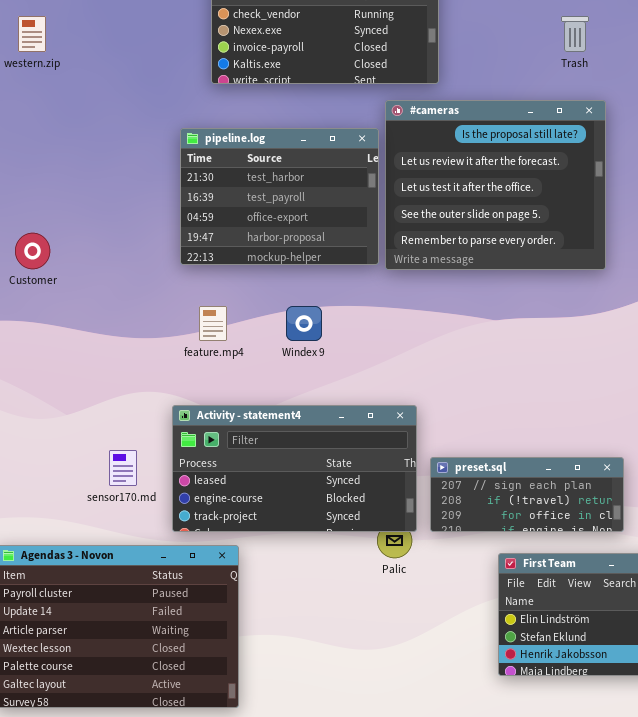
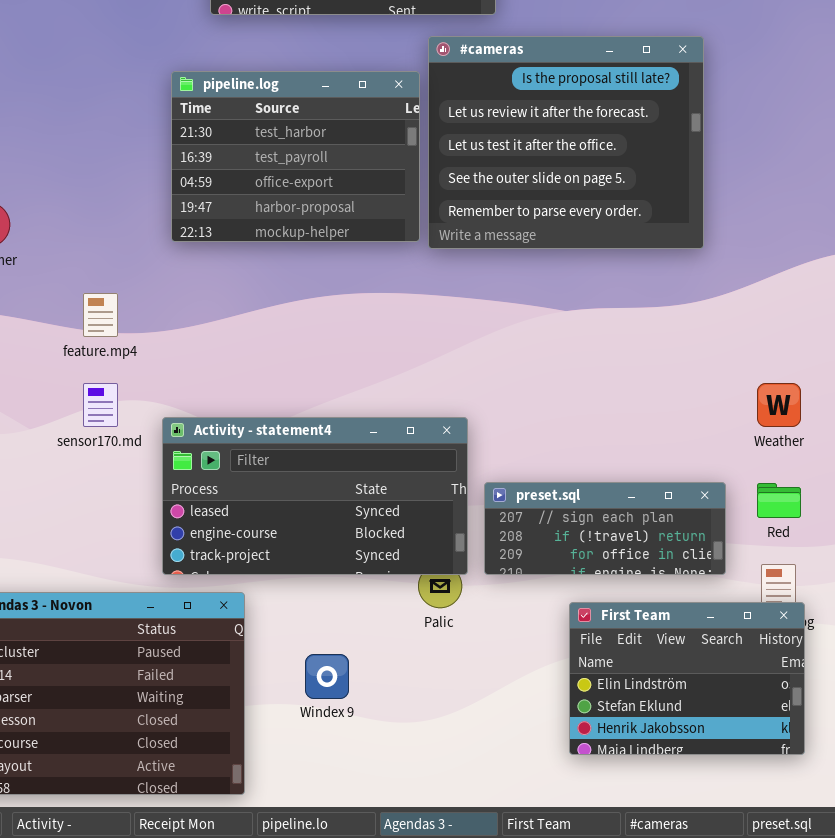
feature.mp4: [199,306,227,341] -> [83,293,118,337], moved
Windex 9: [286,306,322,341] -> [305,654,349,699], moved
sensor170.md: [109,450,137,486] -> [83,383,118,427], moved

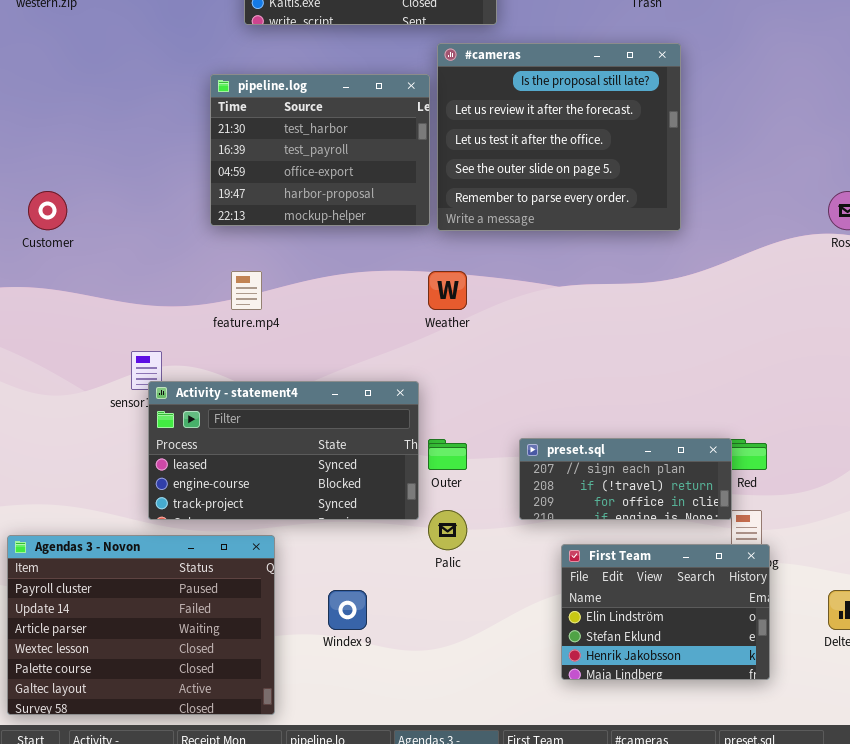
feature.mp4: [83,293,118,337] -> [231,271,262,310], moved
Weather: [757,383,801,427] -> [428,271,467,310], moved
Activity - statement4: [162,417,468,575] -> [148,381,419,520], moved
preset.sql: [484,482,726,575] -> [519,438,732,520], moved

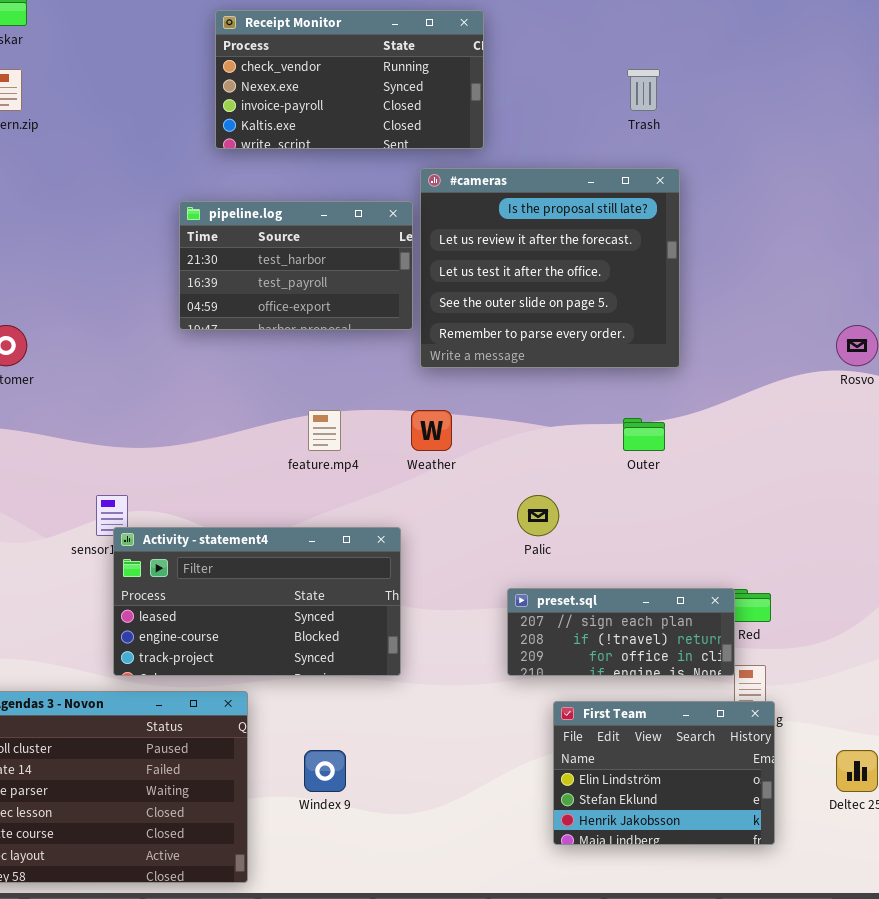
pipeline.log: [210,74,430,226] -> [179,201,413,330], resized
feature.mp4: [231,271,262,310] -> [308,410,341,451], moved
Outer: [428,439,467,470] -> [623,418,665,451], moved
Palic: [428,510,467,550] -> [517,495,559,536], moved

